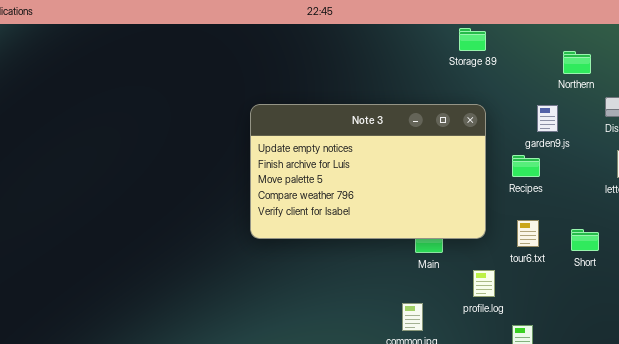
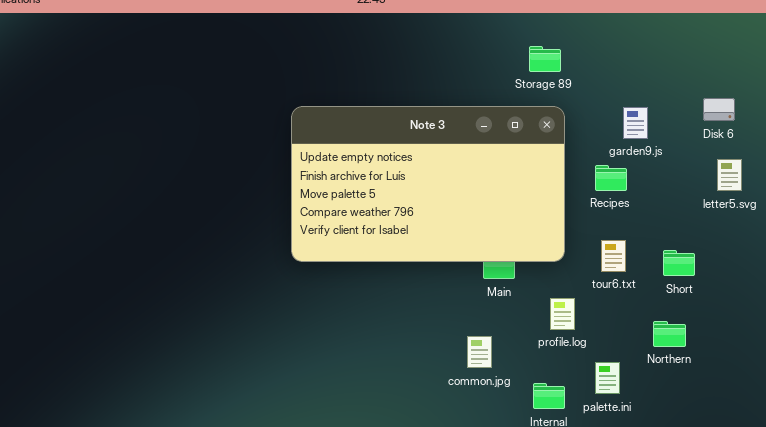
Storage 89: [459,28,486,51] -> [529,46,561,72], moved
Northern: [563,51,591,74] -> [653,321,686,347], moved

